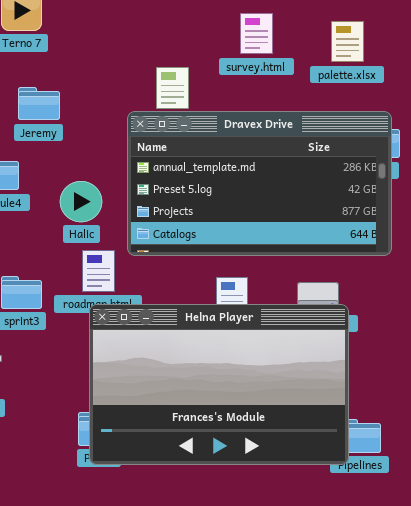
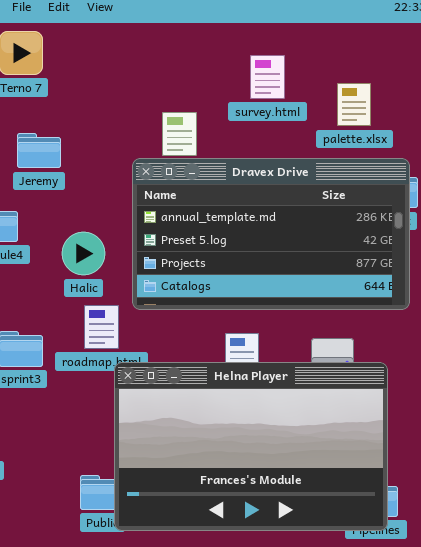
palette.xlsx: [331,21,364,62] -> [337,83,371,126], moved
Helna Player: [89,304,349,465] -> [114,362,388,531], moved

